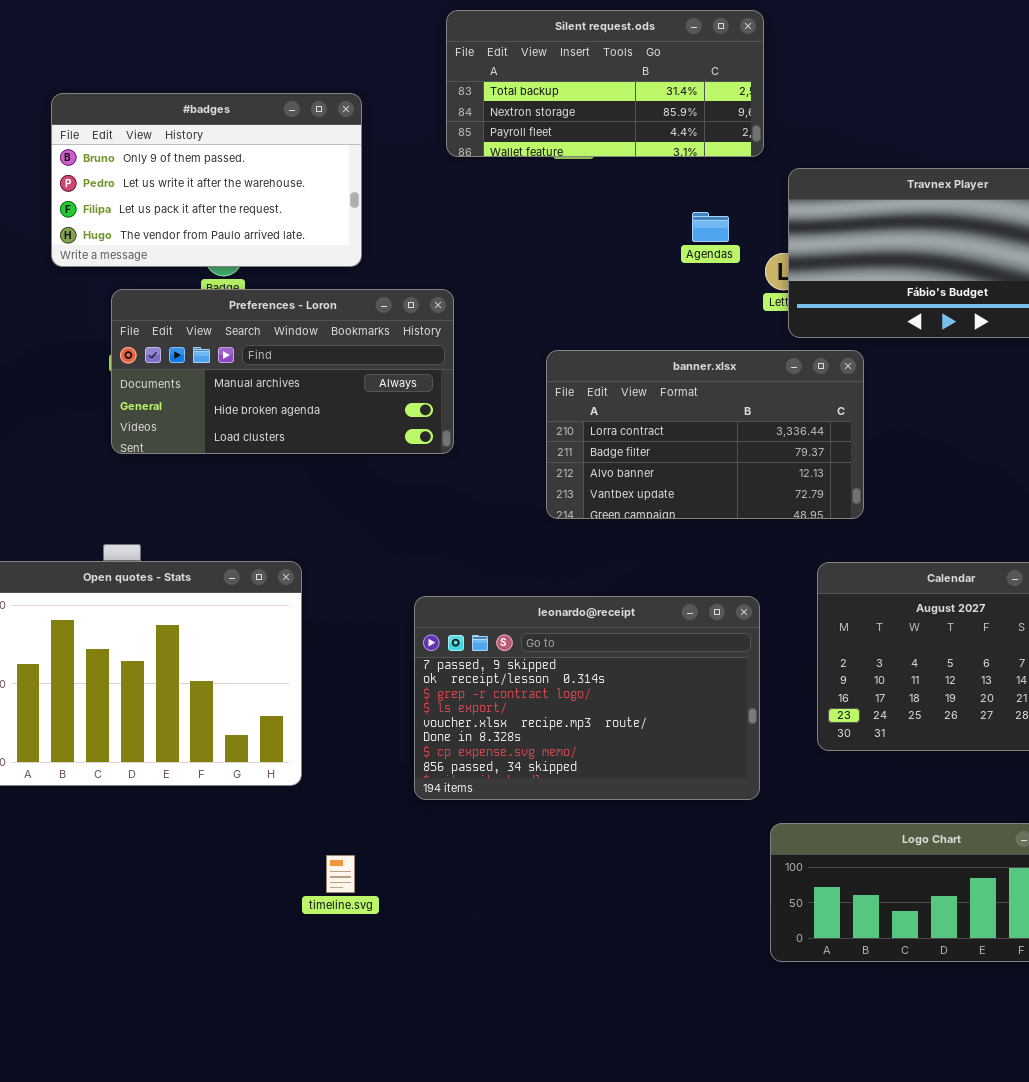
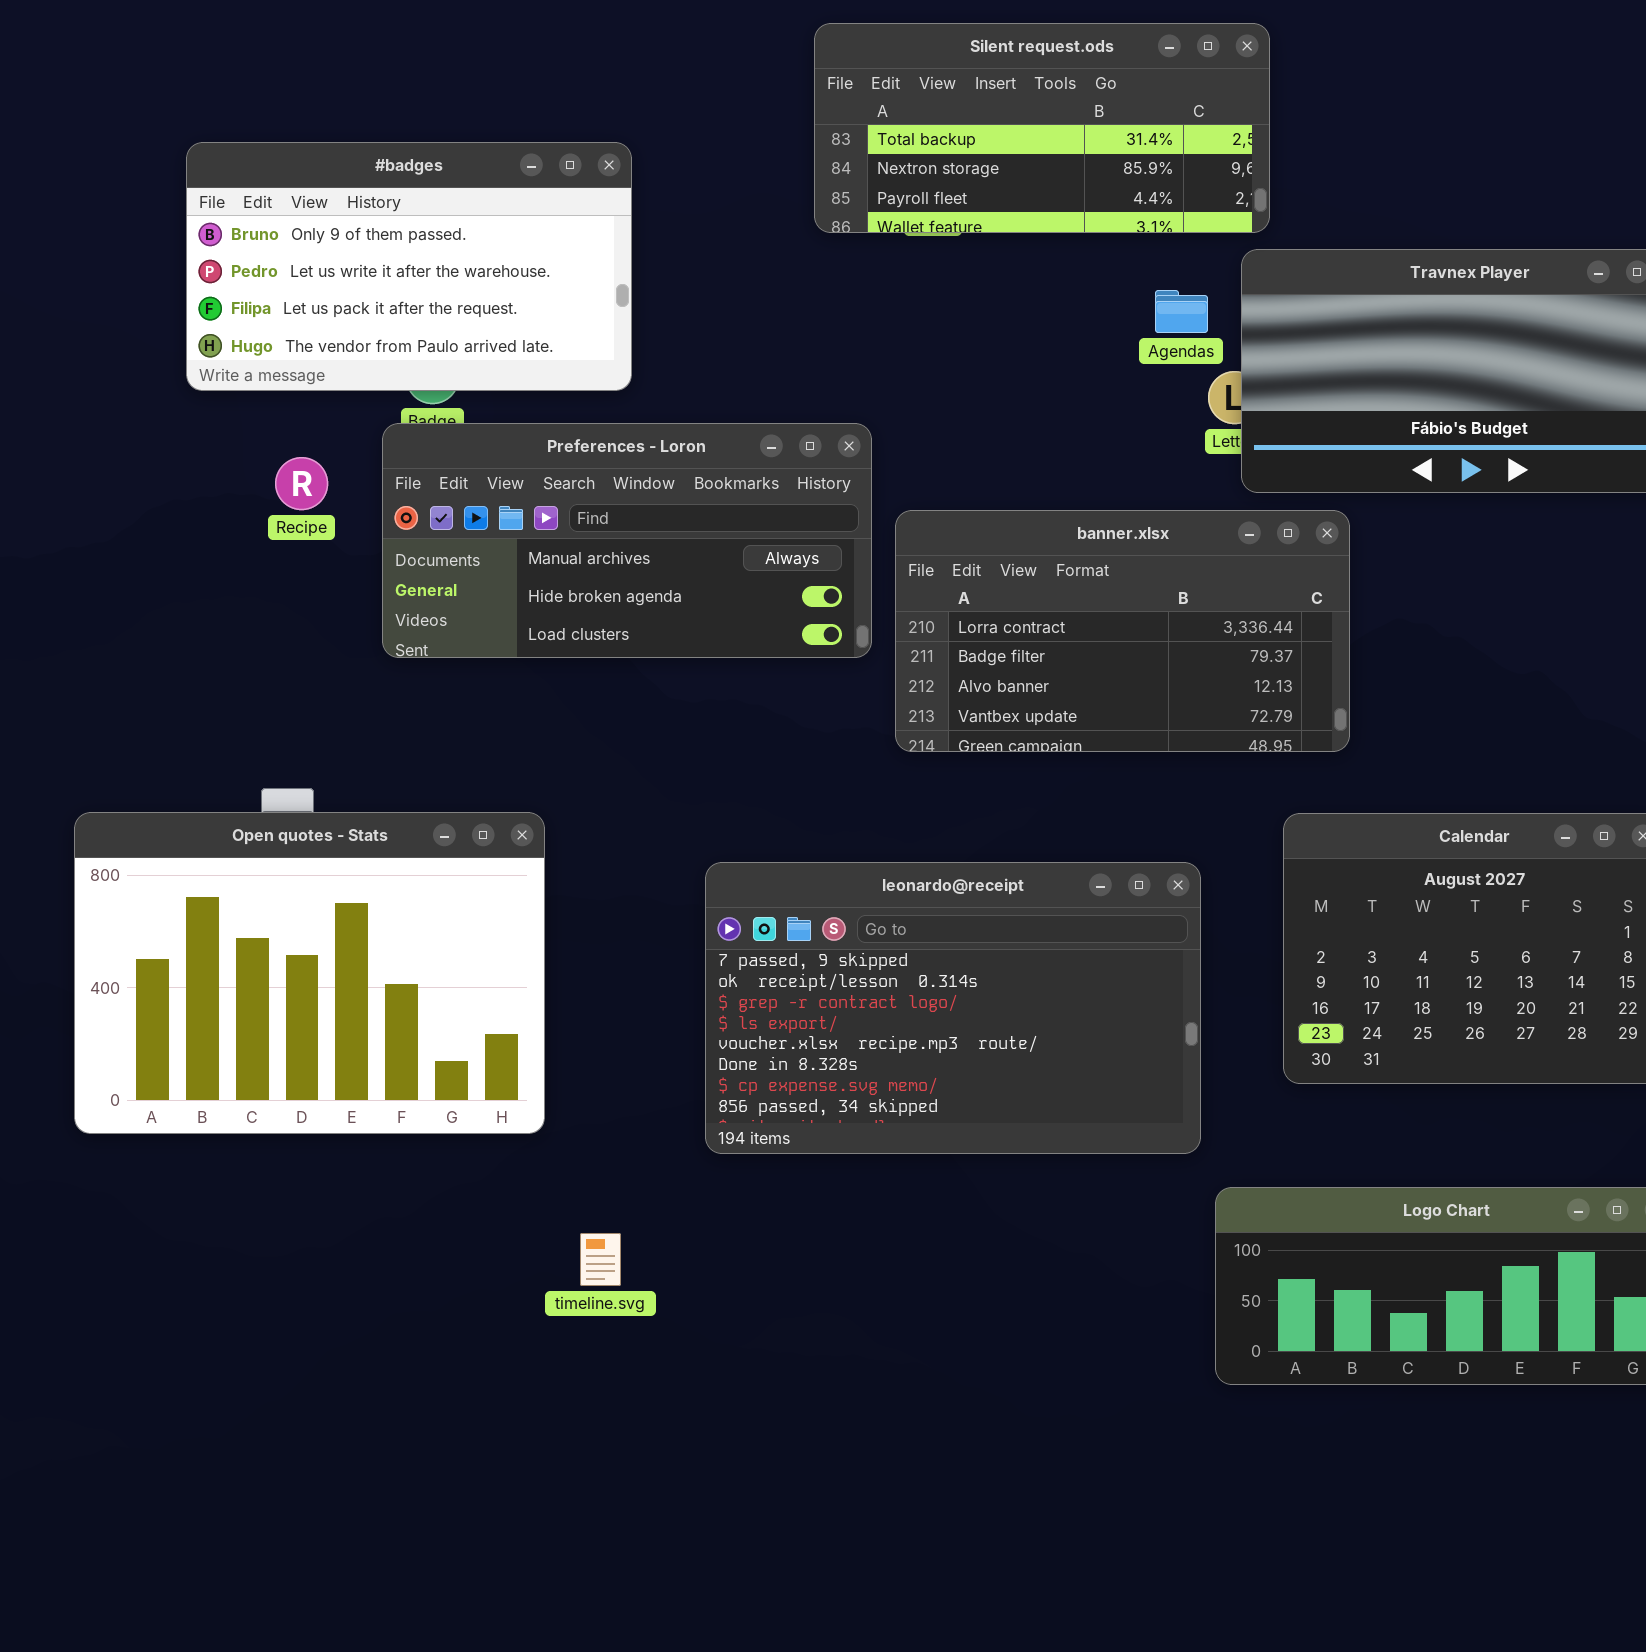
Silent request.ods: [446,10,764,157] -> [814,23,1270,233], moved
Agendas: [692,212,729,242] -> [1155,290,1208,333], moved
Preferences - Loron: [111,289,454,454] -> [382,423,872,658], moved

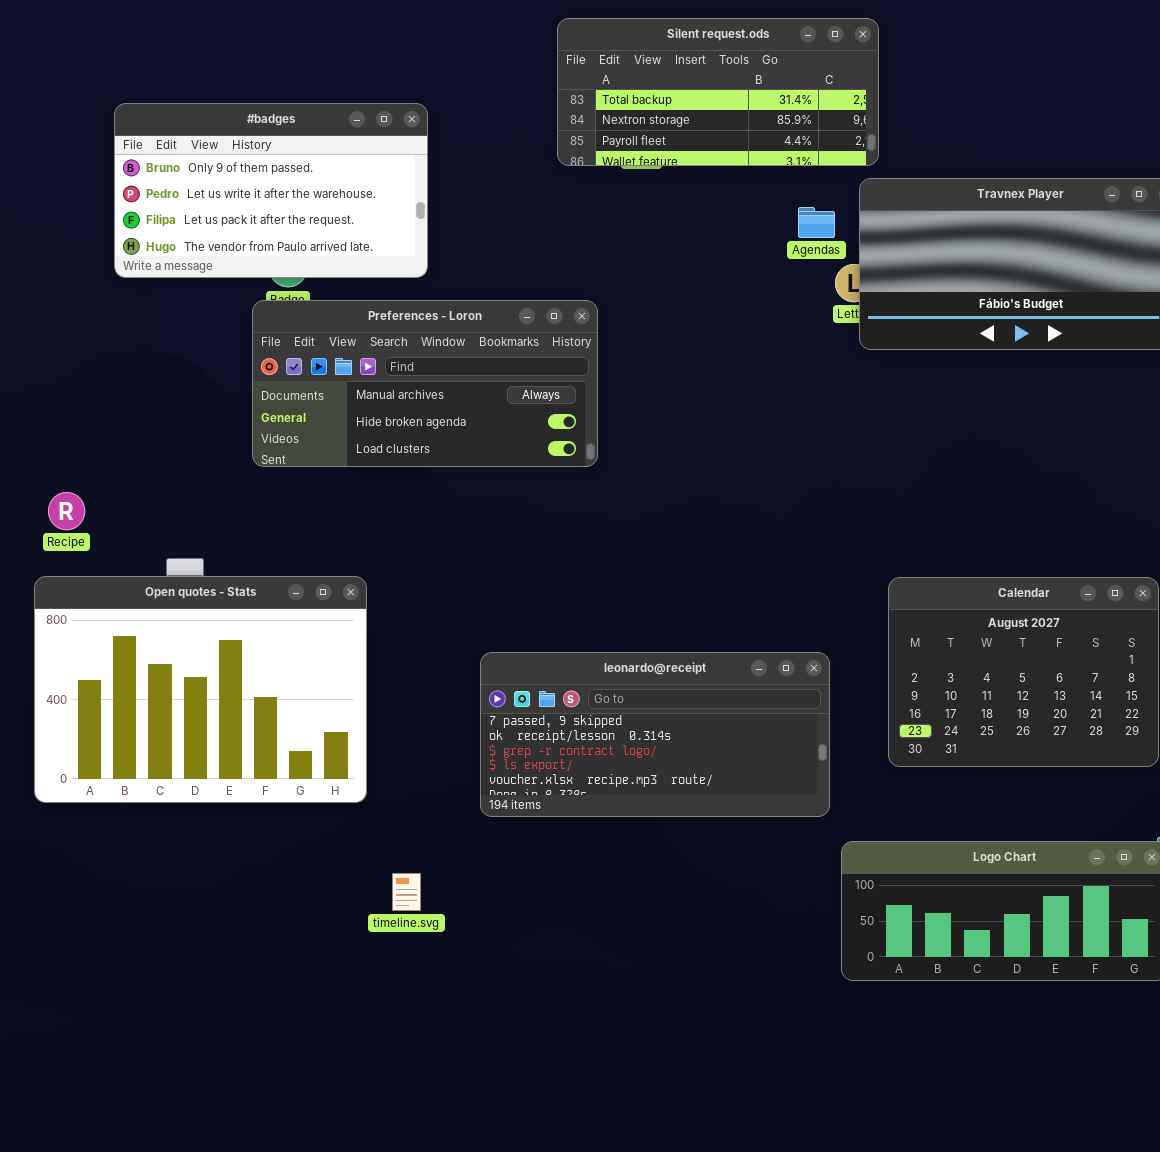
Recipe: [275,457,328,510] -> [48,492,85,530], moved
banner.xlsx: [895,510,1350,752] -> none, closed
leonardo@receipt: [705,862,1201,1154] -> [480,652,830,817], resized

